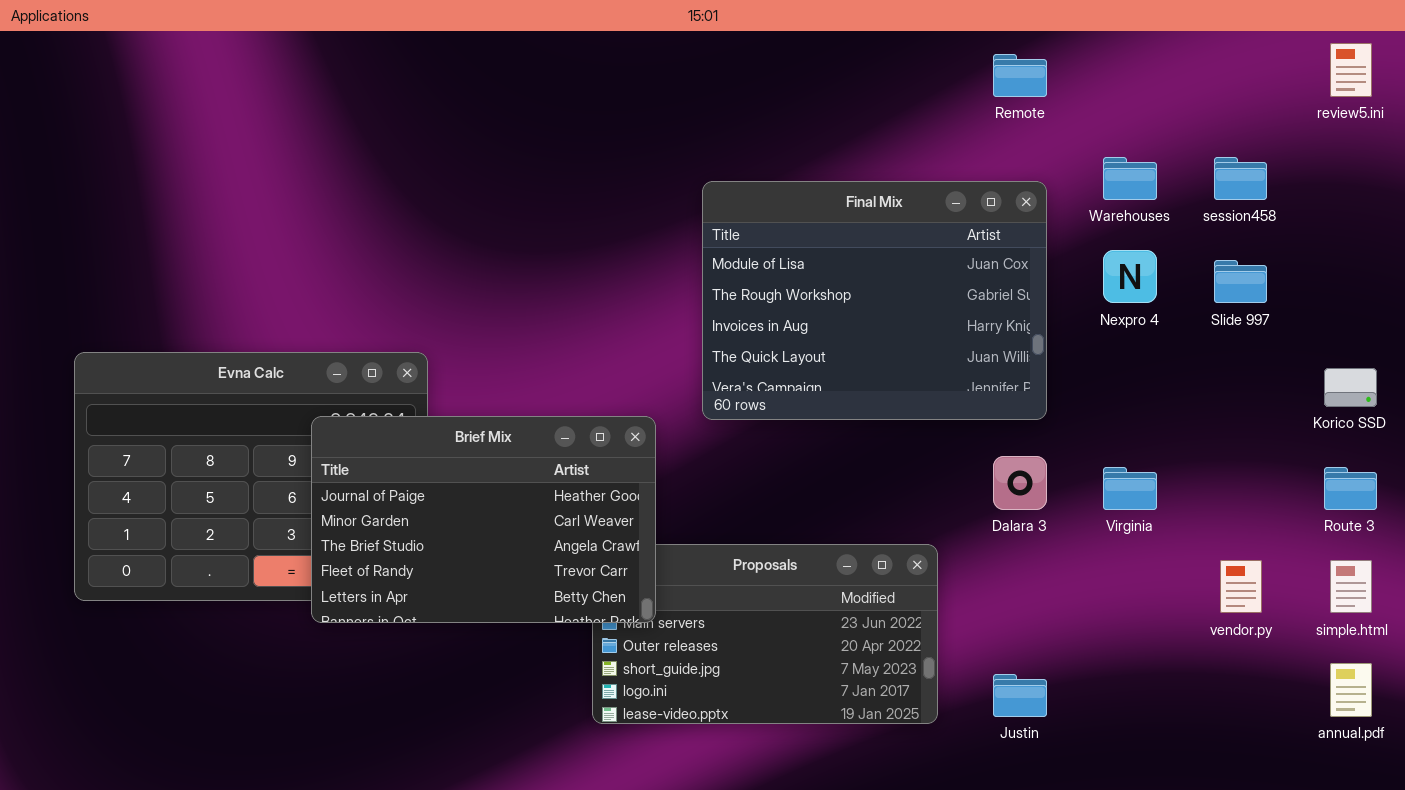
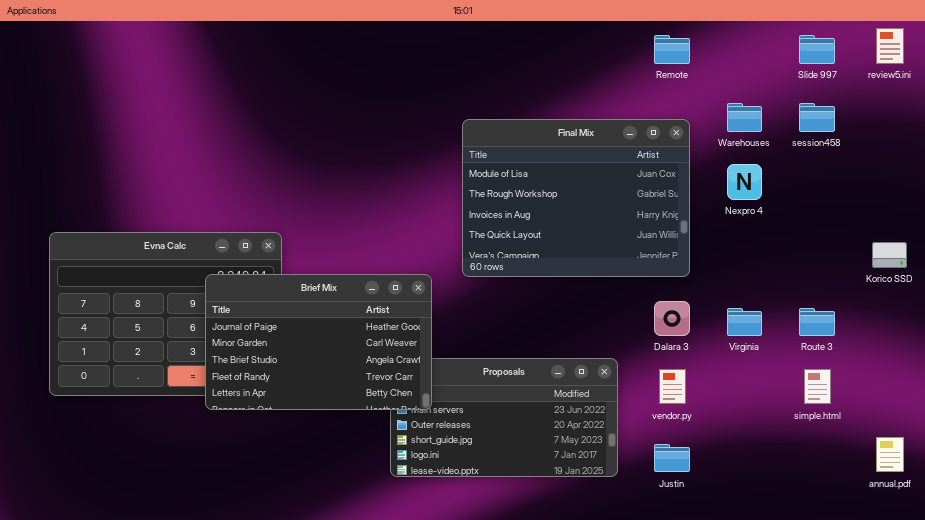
Slide 997: [1214,260,1267,303] -> [799,35,835,64], moved
Route 3: [1324,467,1377,510] -> [799,308,835,336], moved
vendor.py: [1220,560,1262,613] -> [659,369,686,404], moved
simple.html: [1330,560,1372,613] -> [804,369,831,404], moved

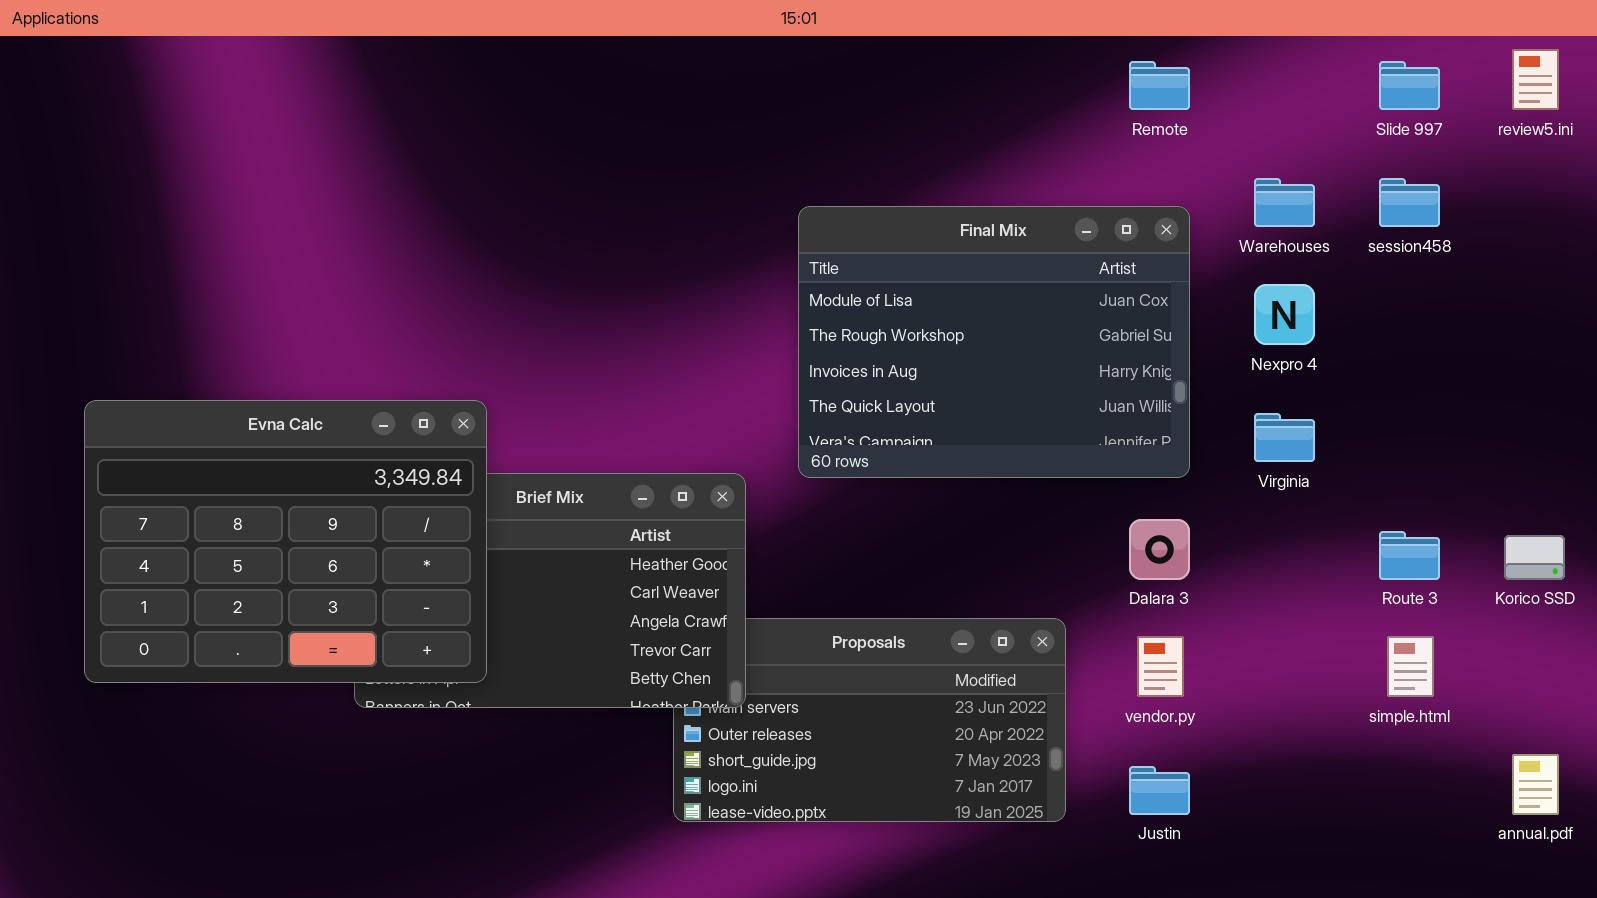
Evna Calc: [49,232,282,396] -> [84,400,487,683], raised
Korico SSD: [872,242,907,268] -> [1504,535,1565,580], moved
Virginia: [727,308,762,336] -> [1254,413,1315,462], moved

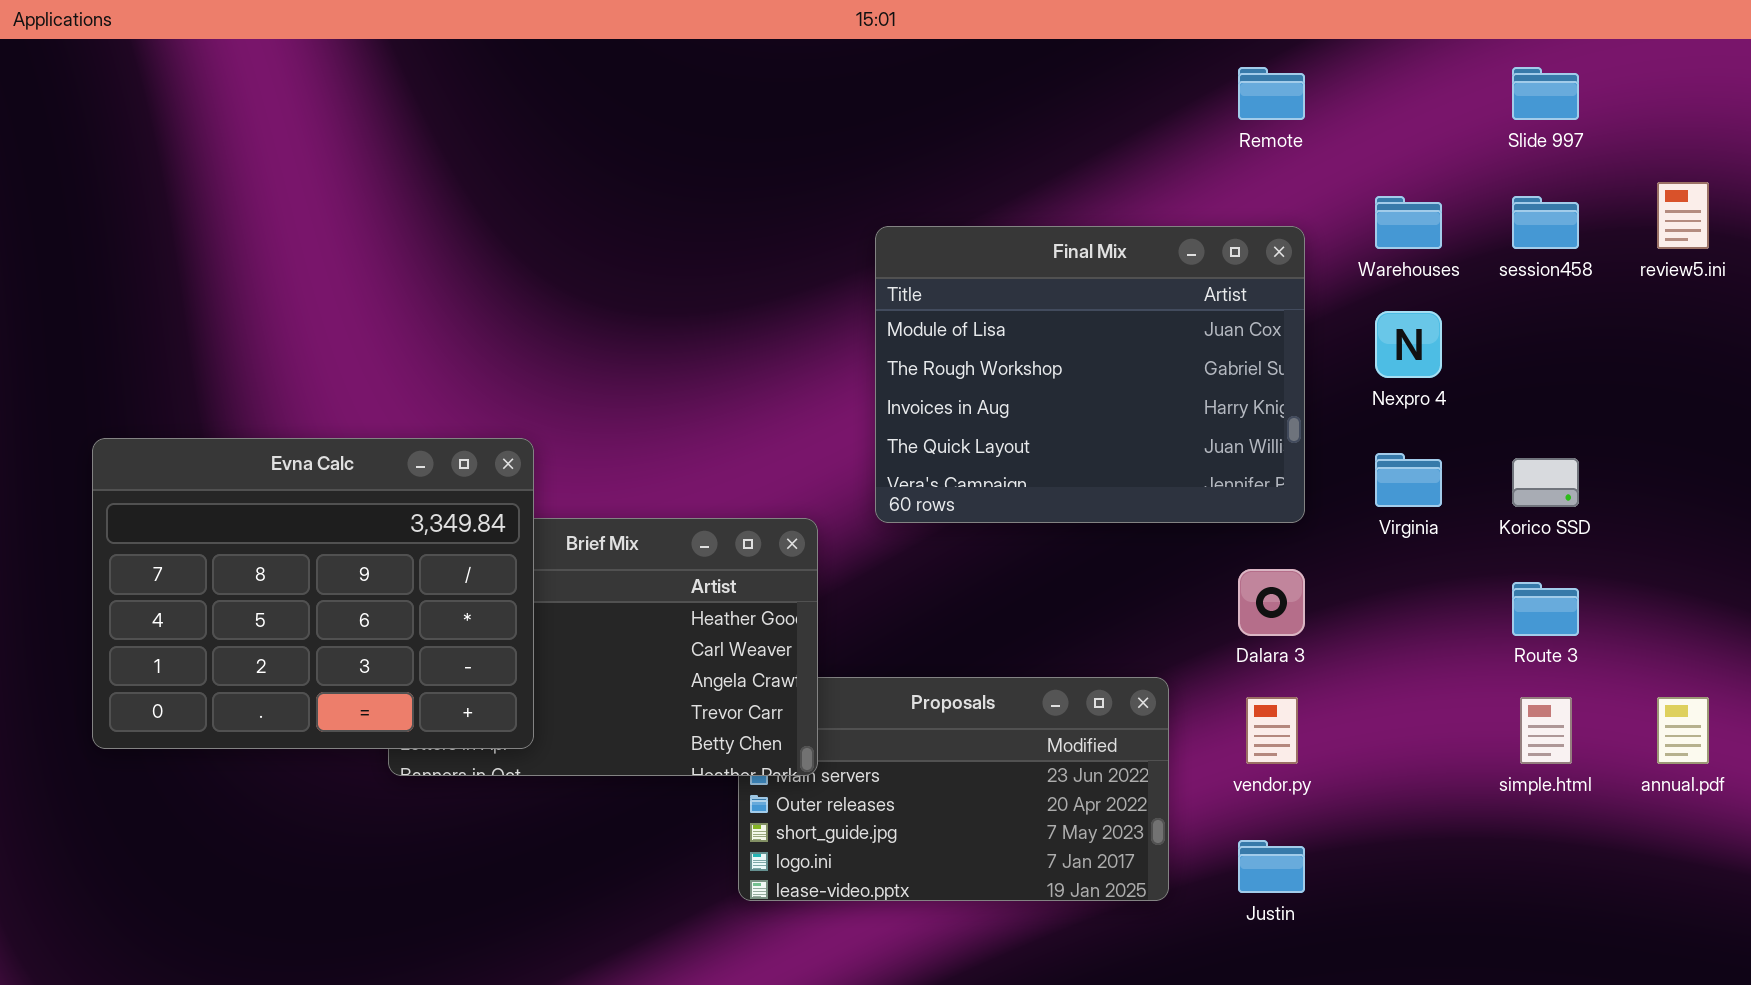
review5.ini: [1512,49,1559,110] -> [1657,182,1709,249], moved
Korico SSD: [1504,535,1565,580] -> [1512,458,1579,507], moved
annual.pdf: [1512,754,1559,815] -> [1657,697,1709,764], moved

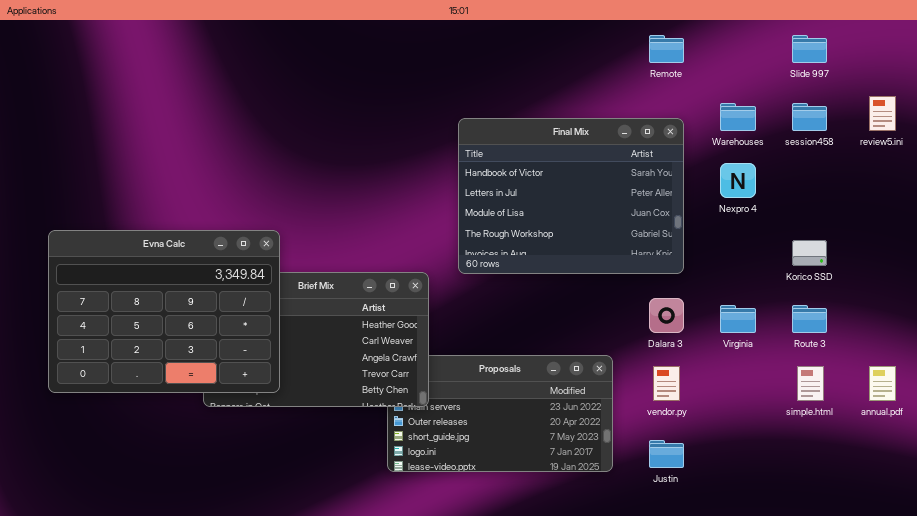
Final Mix: [875,226,1305,523] -> [458,118,684,274], scrolled up 2 rows
Virginia: [1375,453,1442,507] -> [720,305,756,333], moved

